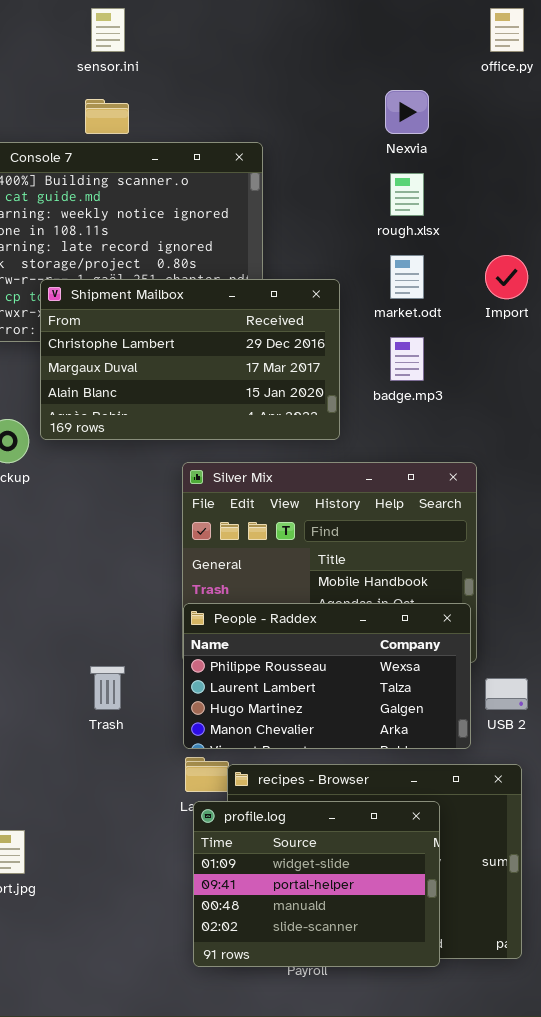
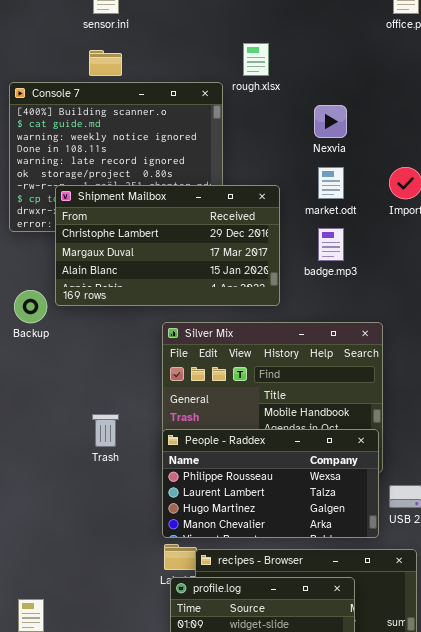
Nexvia: [385,90,429,134] -> [314,105,347,138], moved
rough.xlsx: [390,173,424,216] -> [243,43,269,76], moved
Trash: [90,666,125,710] -> [92,414,119,447], moved

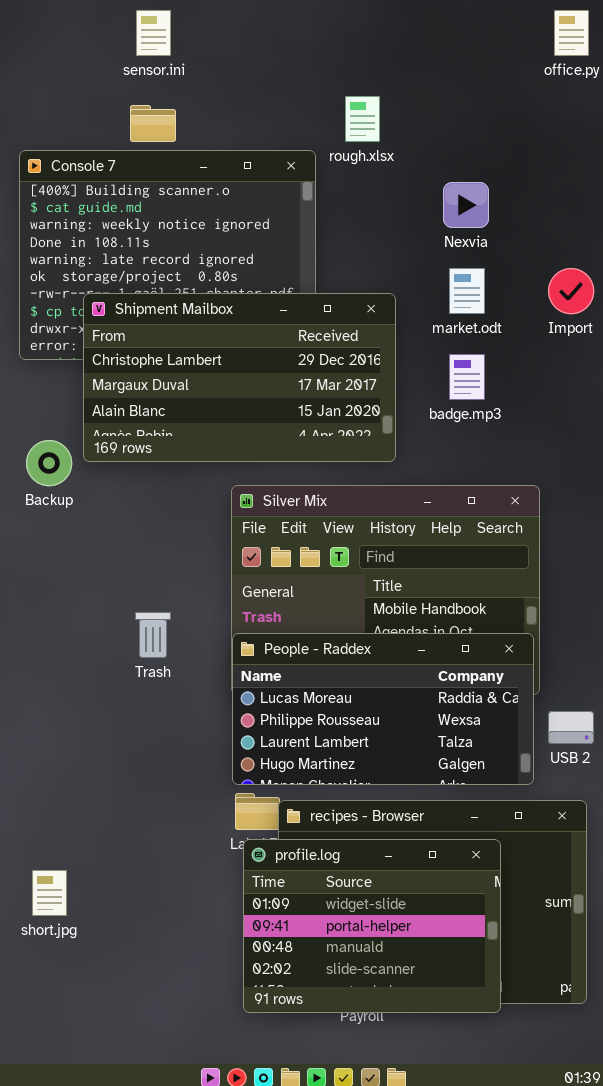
People - Raddex: [162,429,379,538] -> [232,633,534,785], scrolled up 1 row

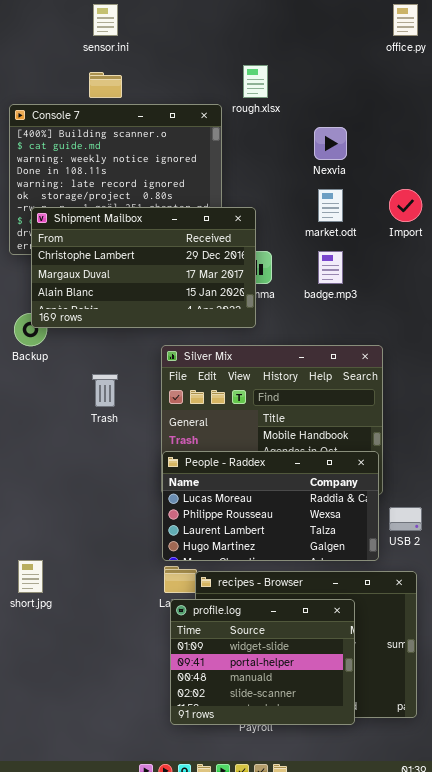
Shipment Mailbox: [83,293,396,462] -> [31,207,256,328], moved
Trash: [135,612,171,658] -> [92,374,118,407], moved
short.jpg: [32,870,67,916] -> [18,560,43,593], moved

